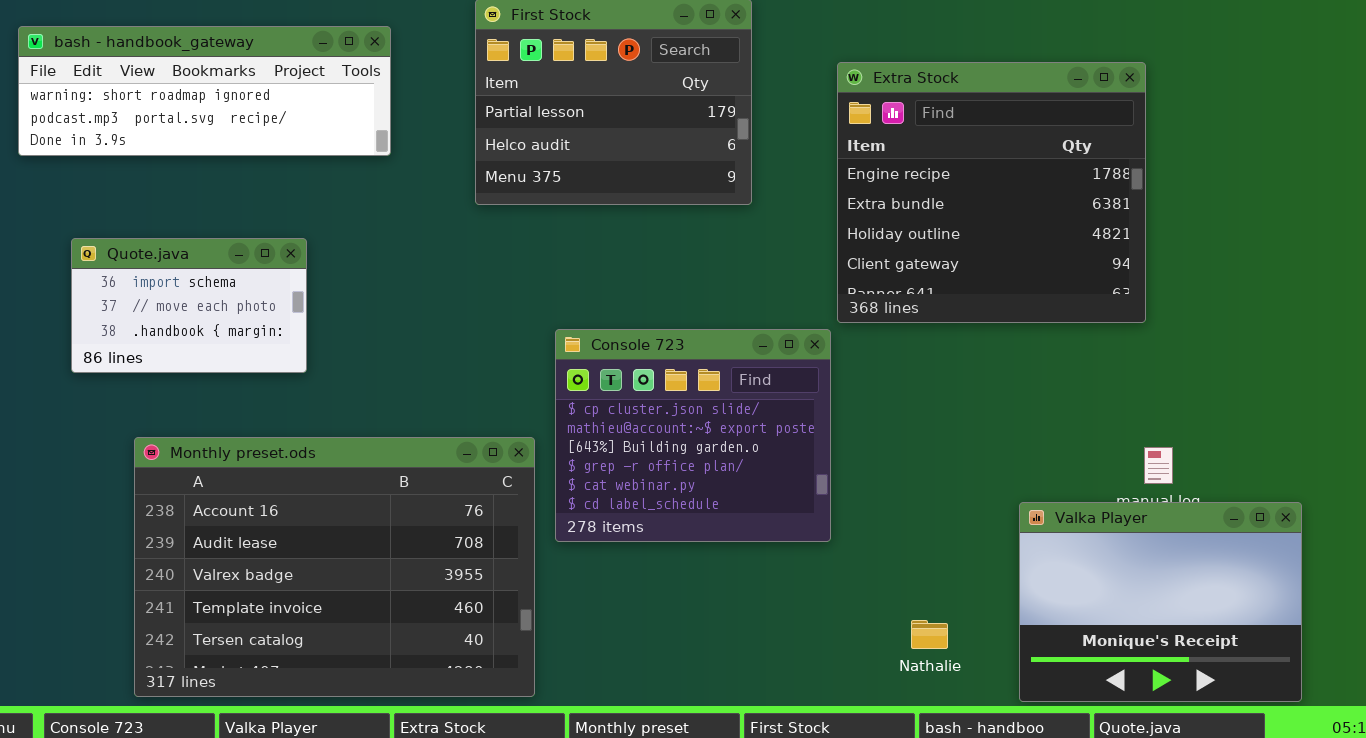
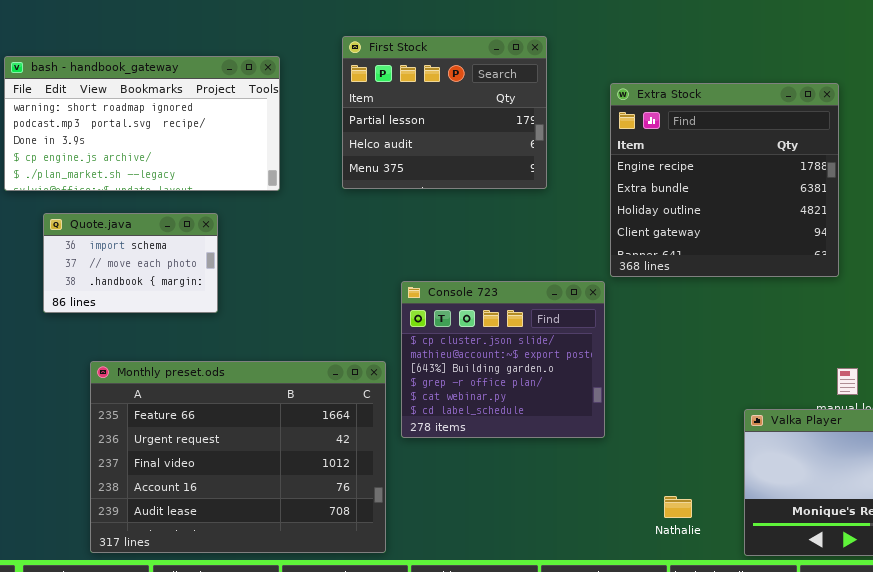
bash - handbook_gateway: [18,26,391,156] -> [4,56,280,191], resized
Monthly preset.ods: [134,437,535,697] -> [90,361,386,553], scrolled up 3 rows

